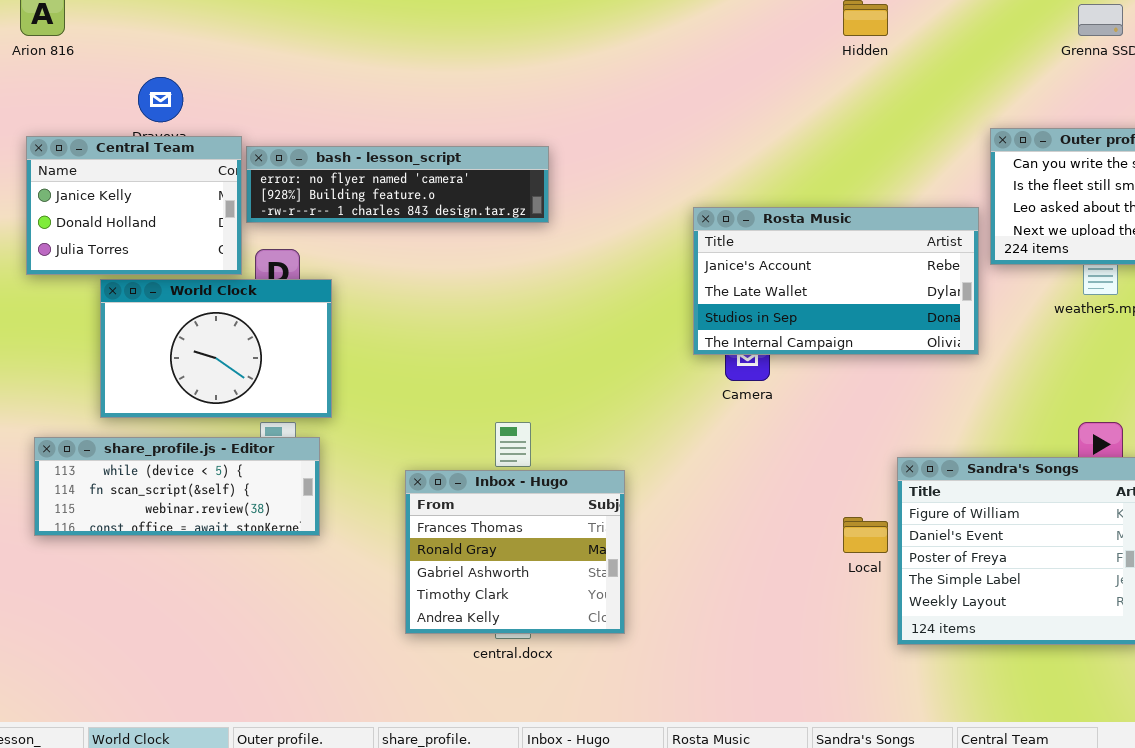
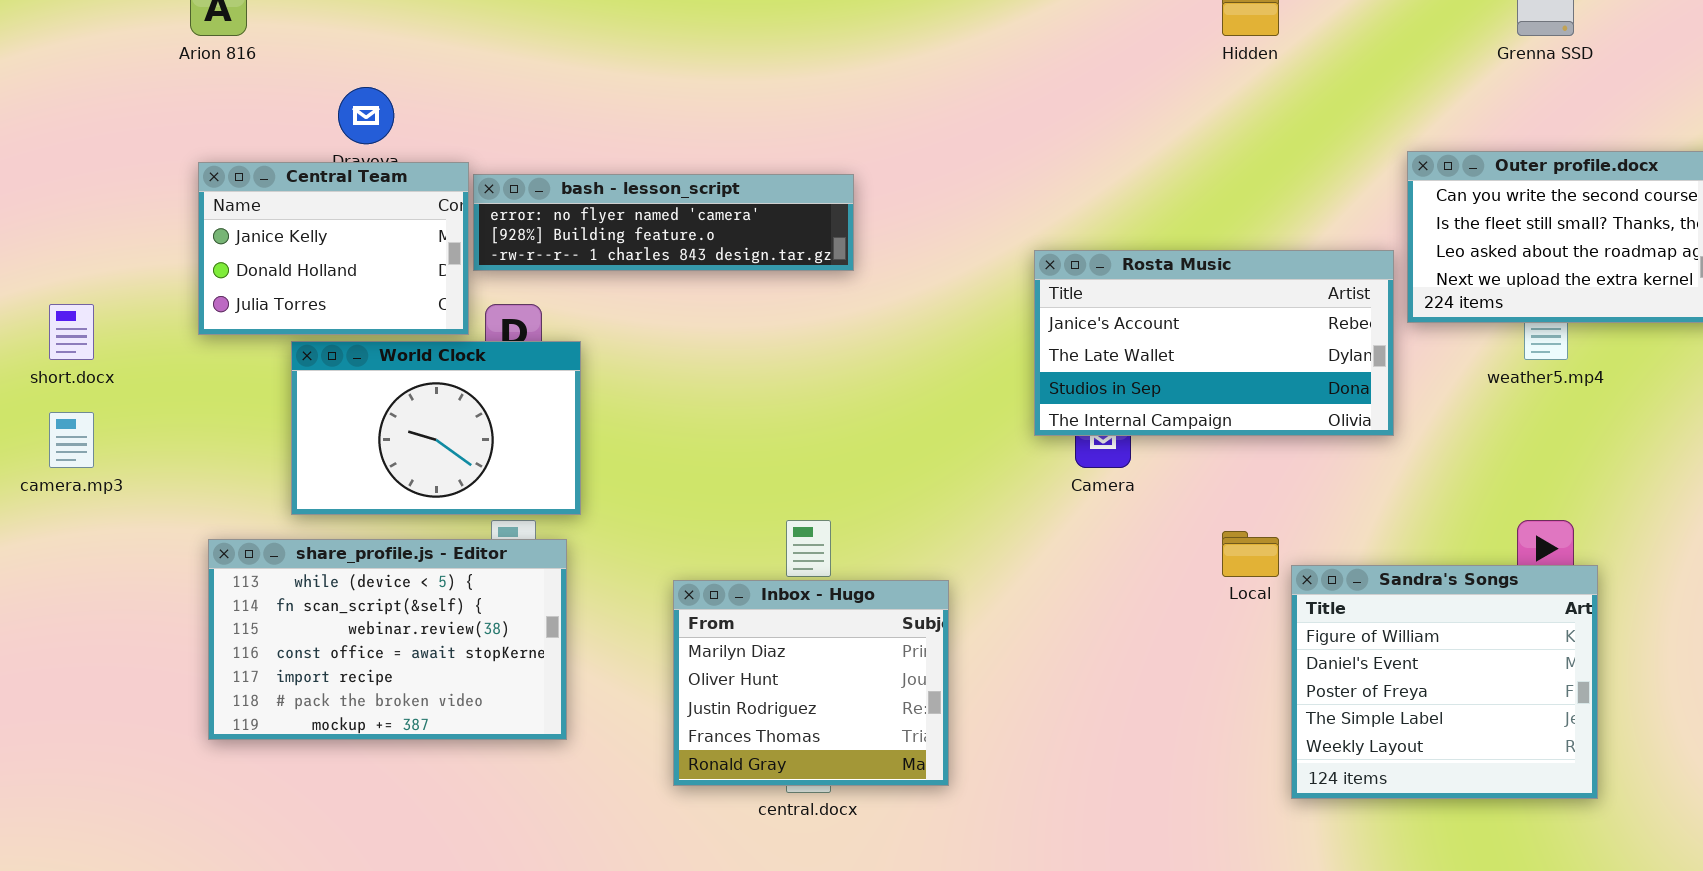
share_profile.js - Editor: [34,437,320,536] -> [208,539,567,740], resized
Inbox - Hugo: [405,470,625,634] -> [673,580,949,786], scrolled up 3 rows
Local: [843,517,888,553] -> [1222,531,1279,577], moved

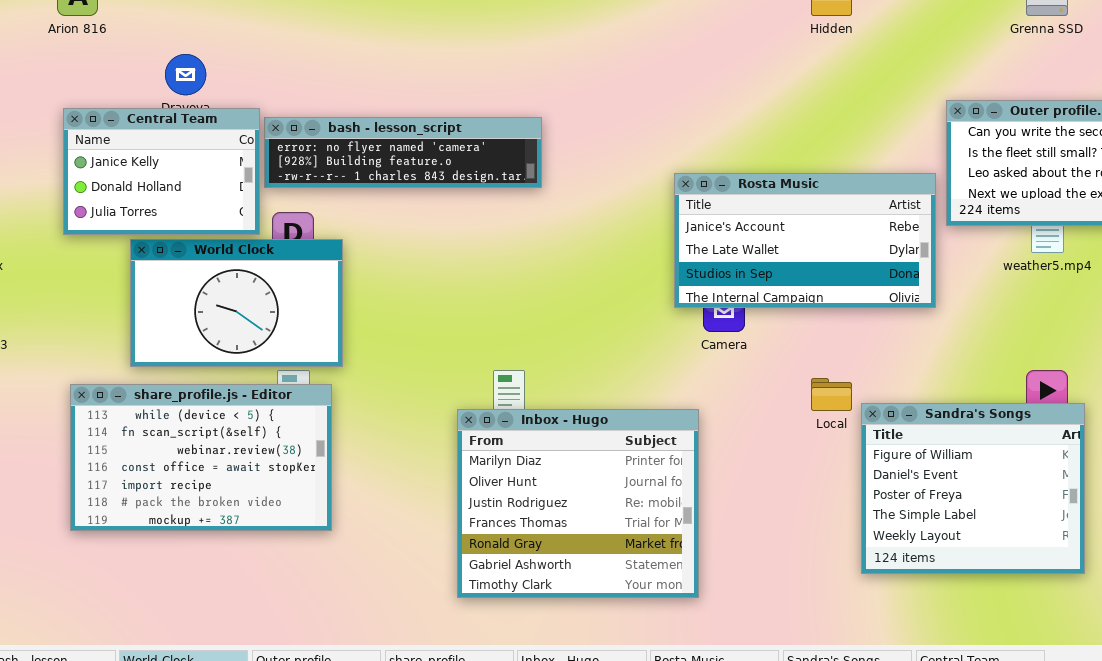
Inbox - Hugo: [673,580,949,786] -> [457,409,699,598], moved, resized

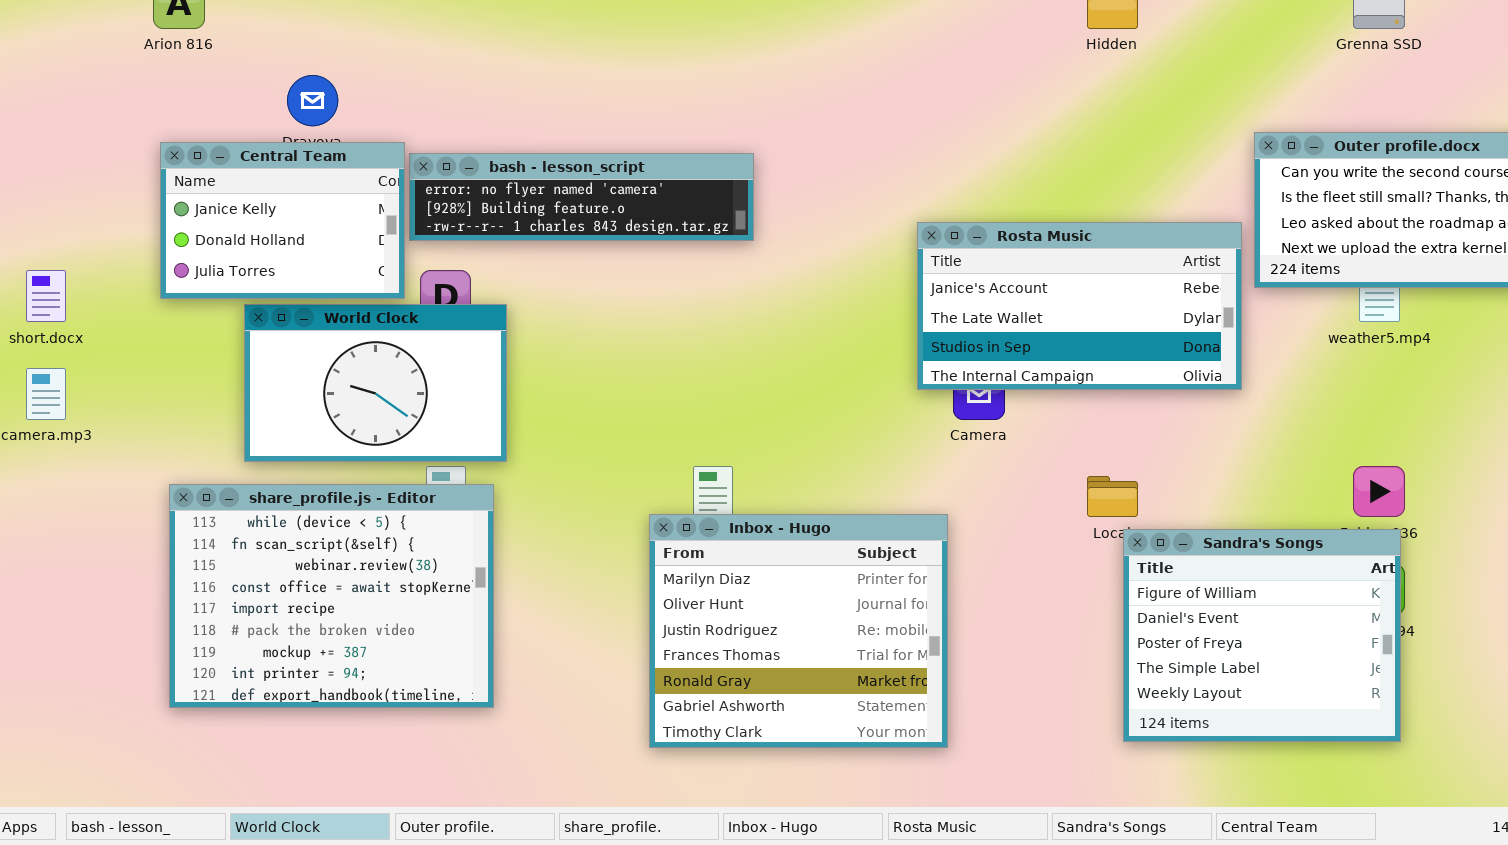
share_profile.js - Editor: [70,384,332,531] -> [169,484,494,708], resized
Sandra's Songs: [861,403,1085,574] -> [1123,529,1401,742], moved

